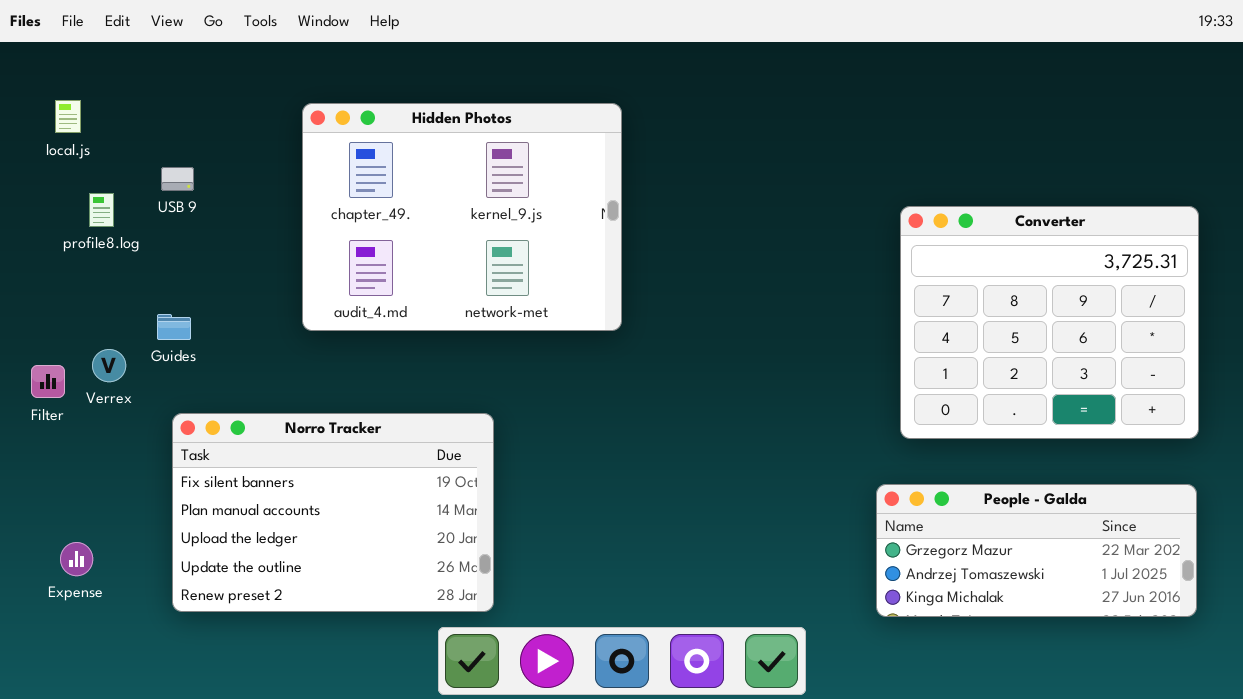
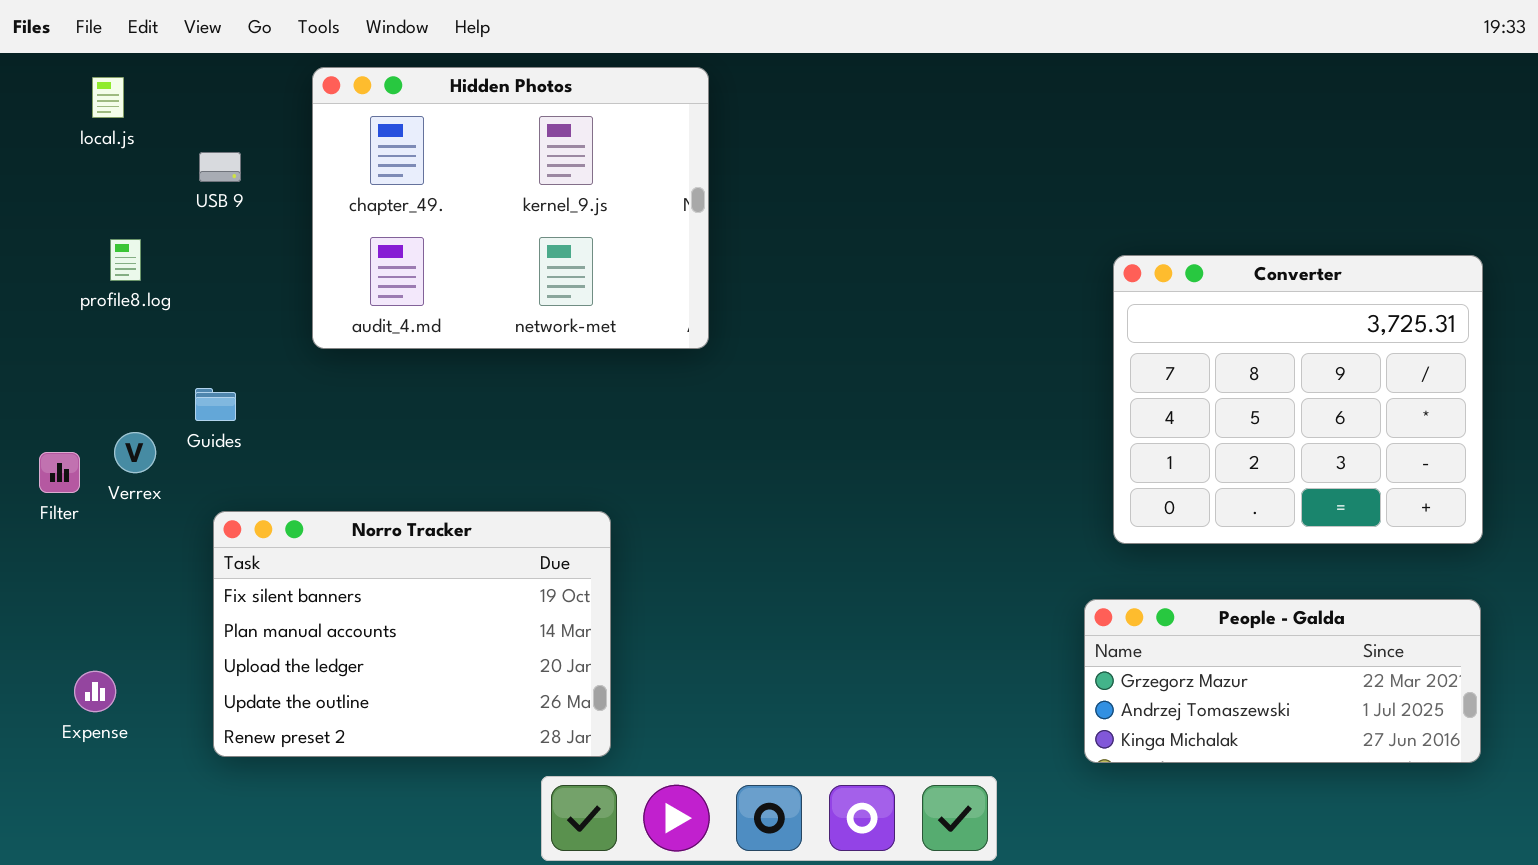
local.js: [55,100,81,133] -> [92,77,124,118], moved
Hidden Photos: [302,103,622,331] -> [312,67,709,349], moved
USB 9: [161,167,194,191] -> [199,152,241,182], moved

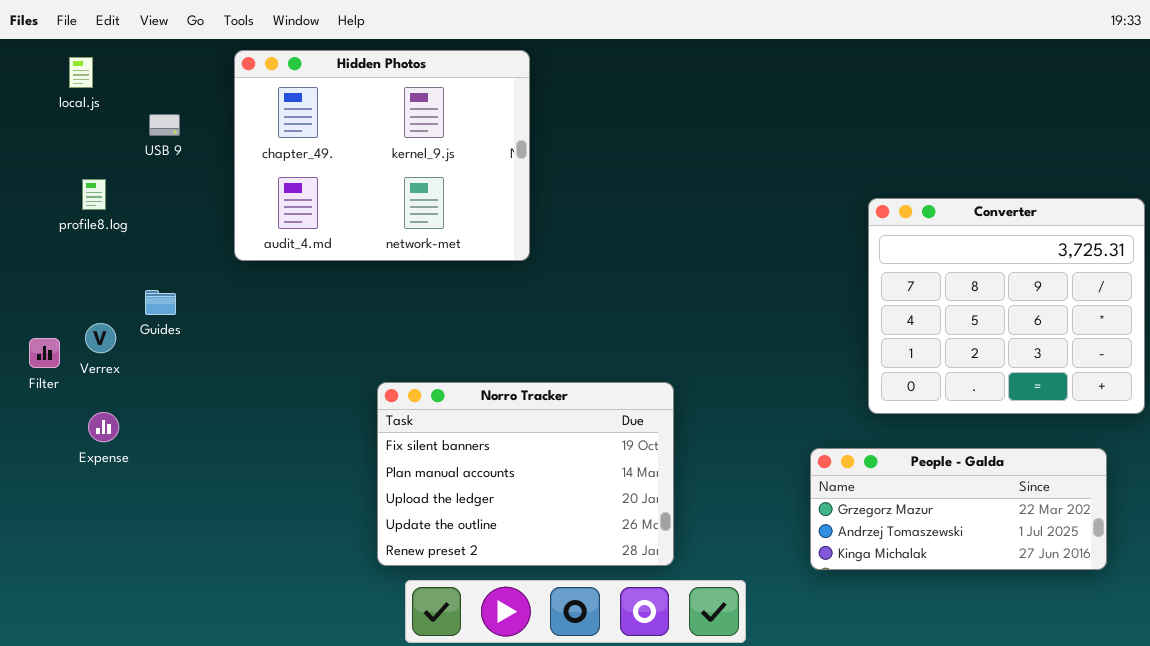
Converter: [1113,255,1483,544] -> [868,198,1145,414], moved
Norro Tracker: [213,511,611,757] -> [377,382,674,566], moved
Expense: [74,671,116,712] -> [88,412,119,442], moved

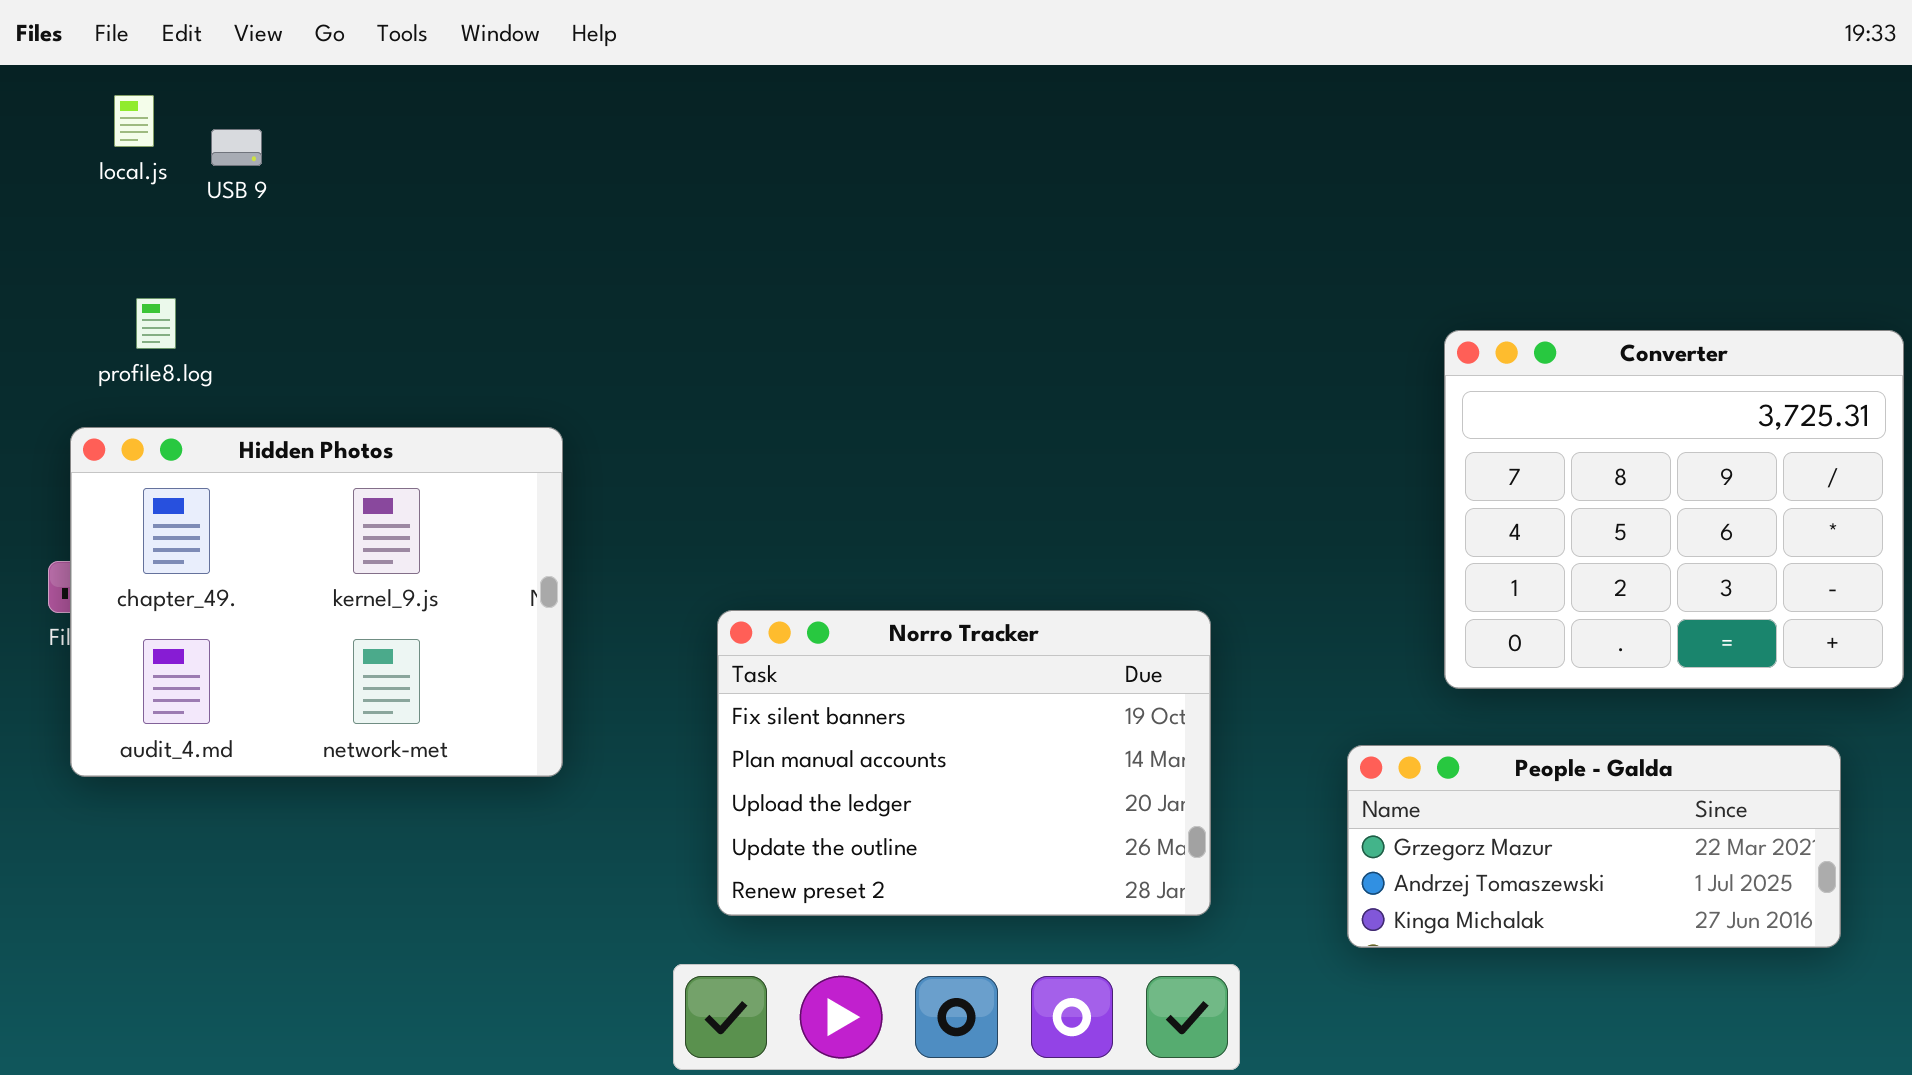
Hidden Photos: [234,50,530,261] -> [70,427,563,777], moved
USB 9: [149,114,180,136] -> [211,129,262,166], moved
Norro Tracker: [377,382,674,566] -> [717,610,1211,916], moved

